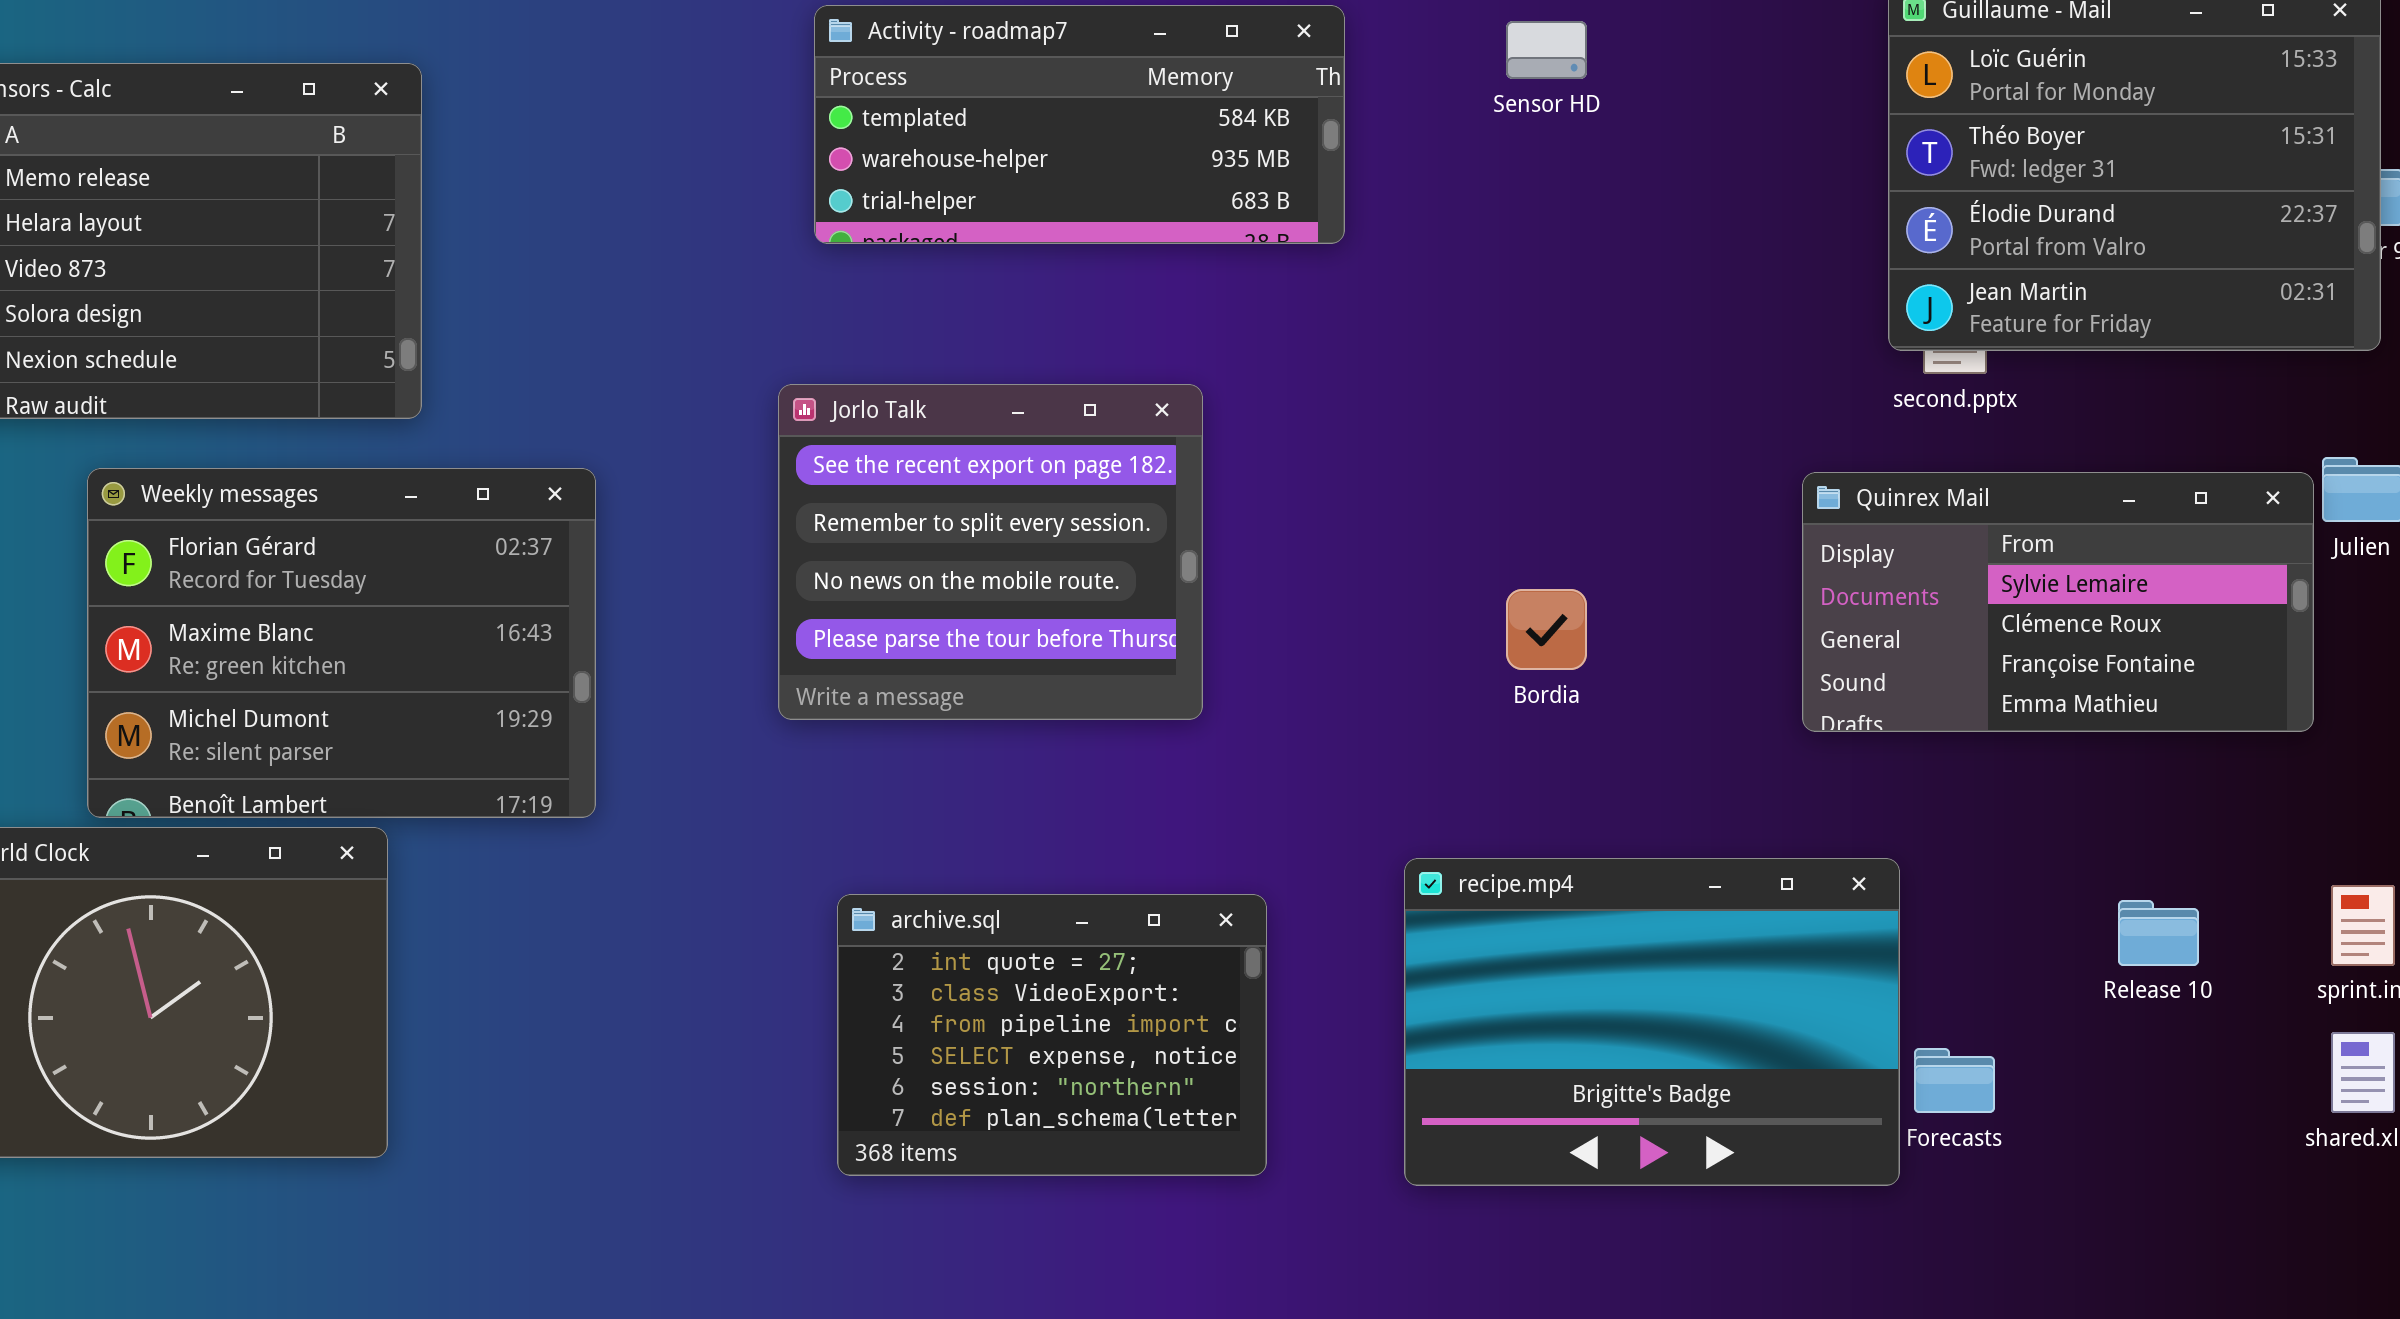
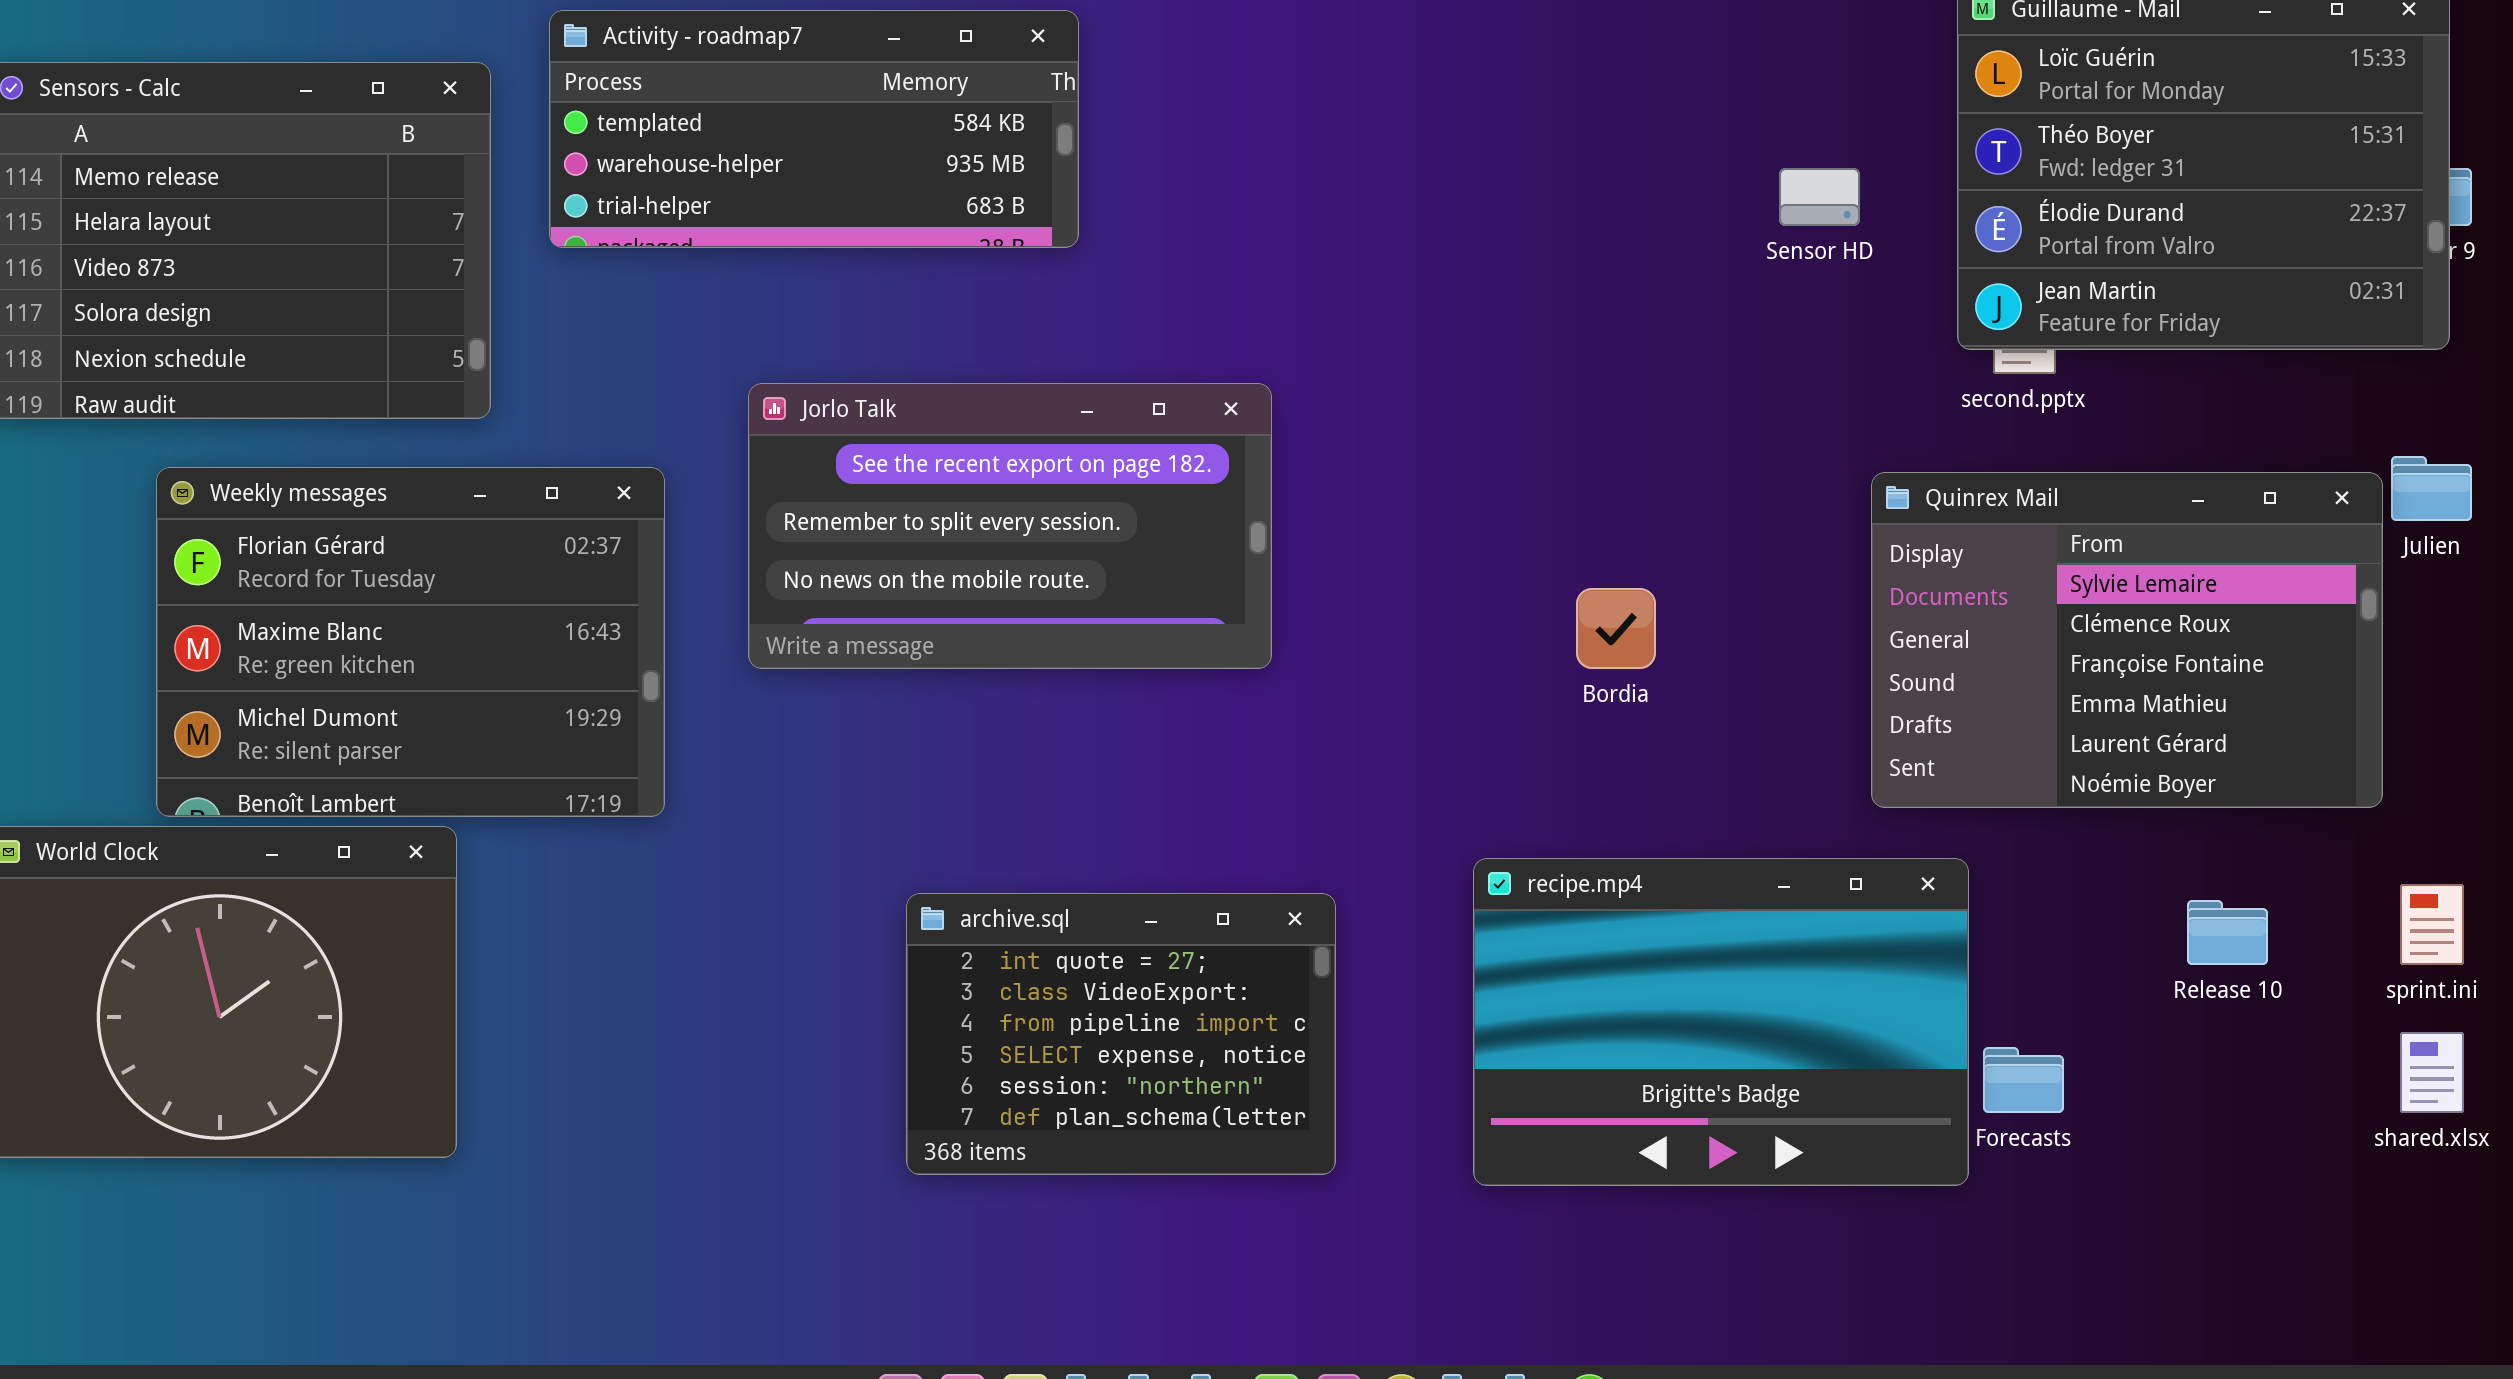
Activity - roadmap7: [814,5,1345,244] -> [549,10,1079,248], moved
Sensor HD: [1506,21,1587,79] -> [1779,168,1860,226], moved
Jorlo Talk: [778,384,1203,720] -> [748,383,1272,669], resized
Quinrex Mail: [1802,472,2314,732] -> [1871,472,2383,808], resized

